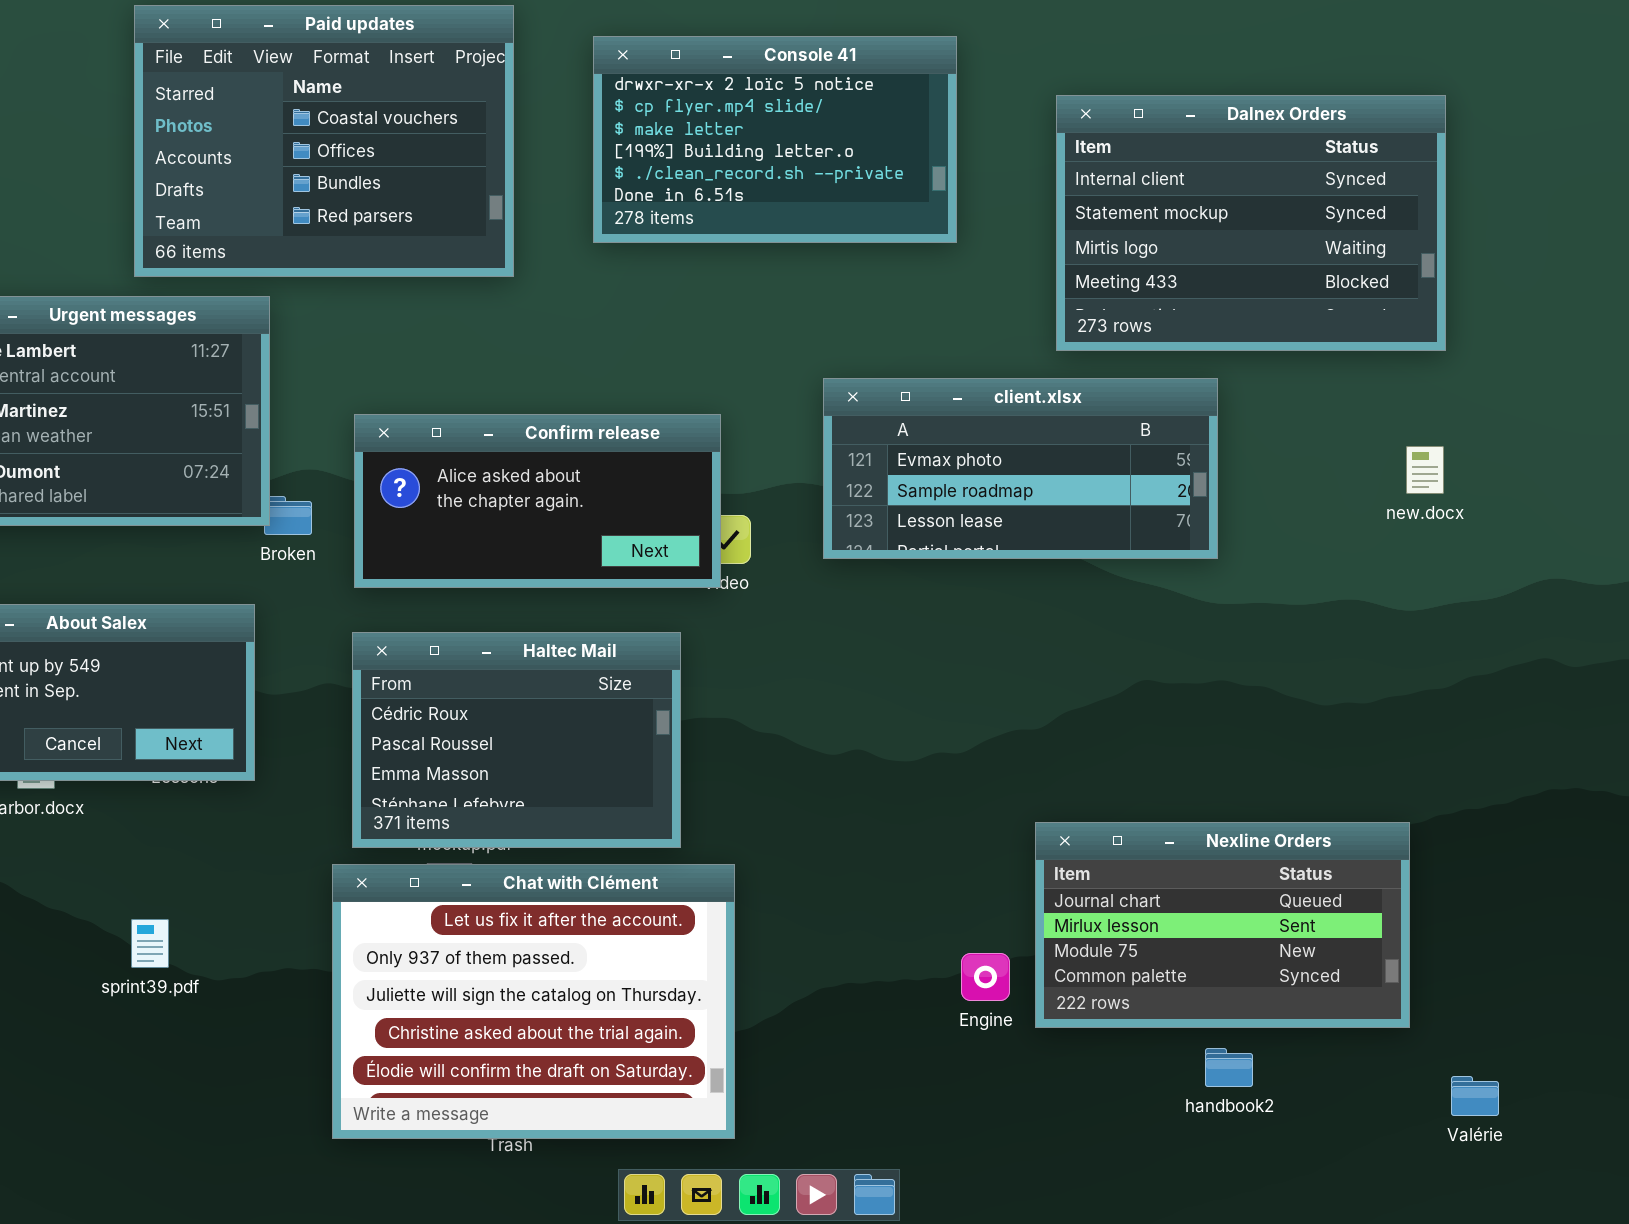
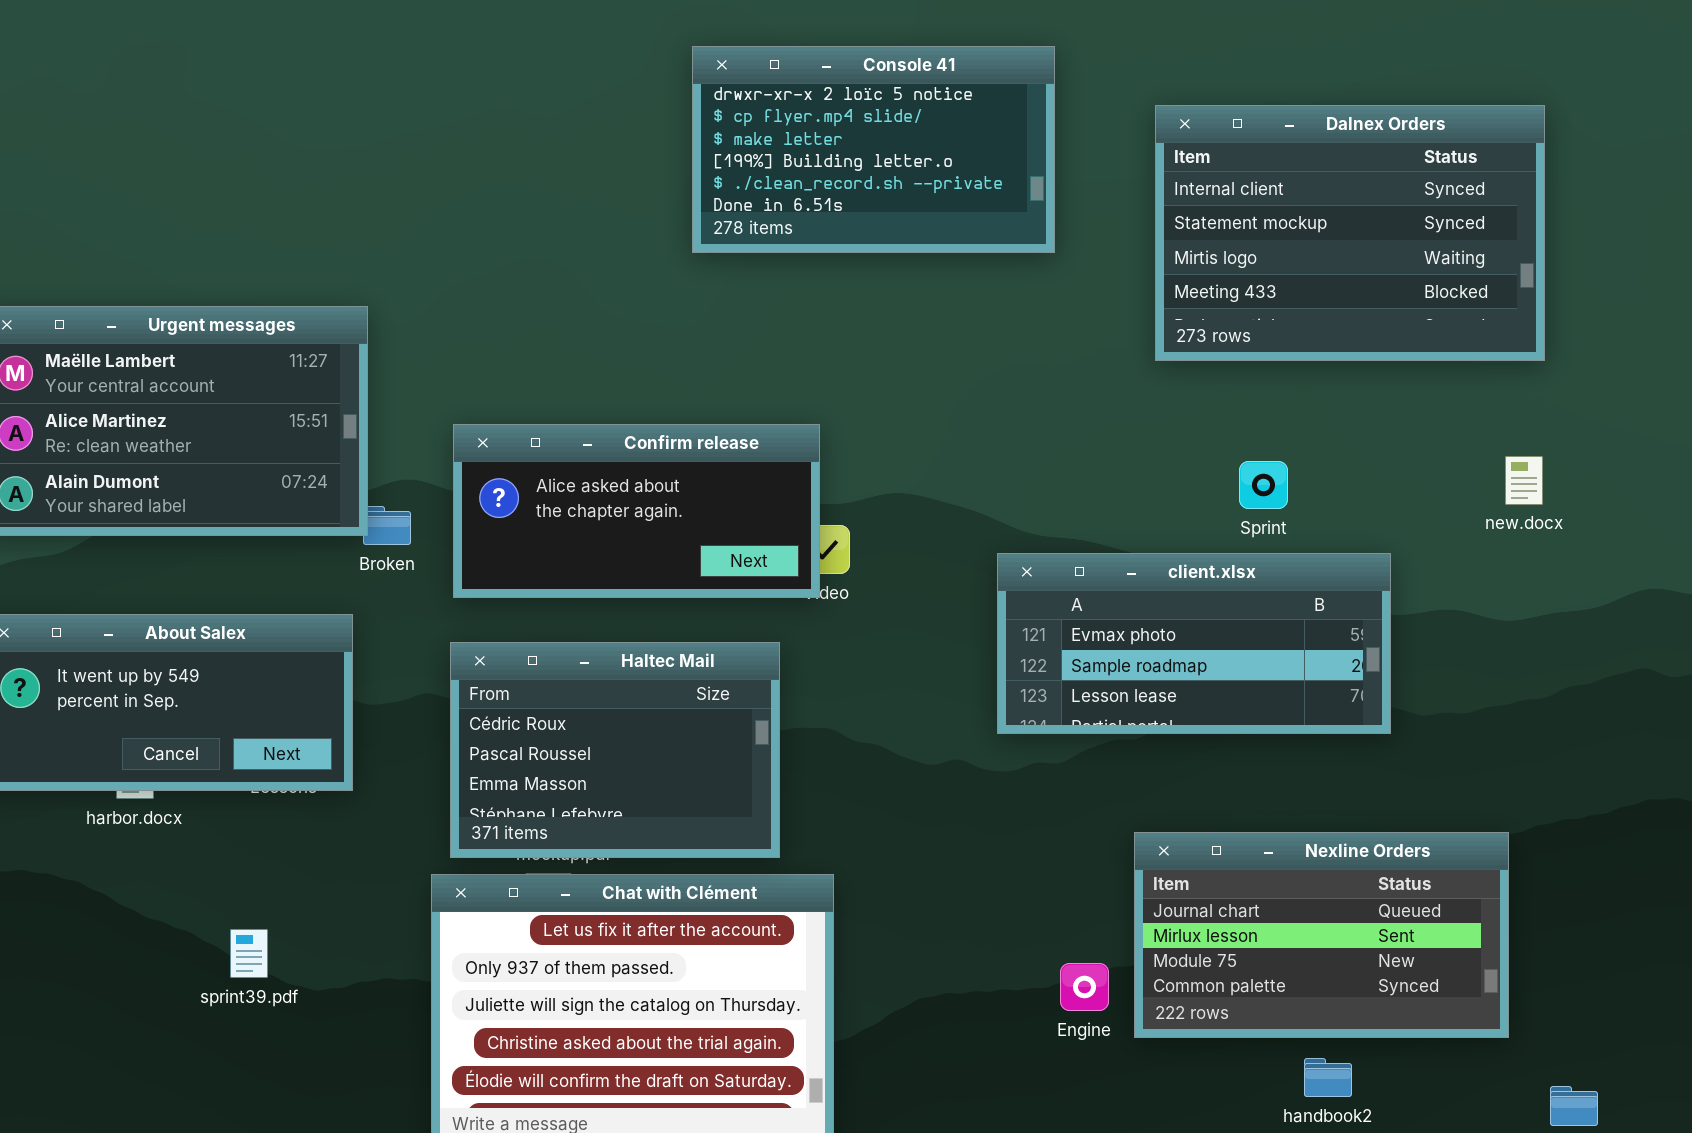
Paid updates: [134,5,514,277] -> none, closed
client.xlsx: [823,378,1218,559] -> [997,553,1391,734], moved

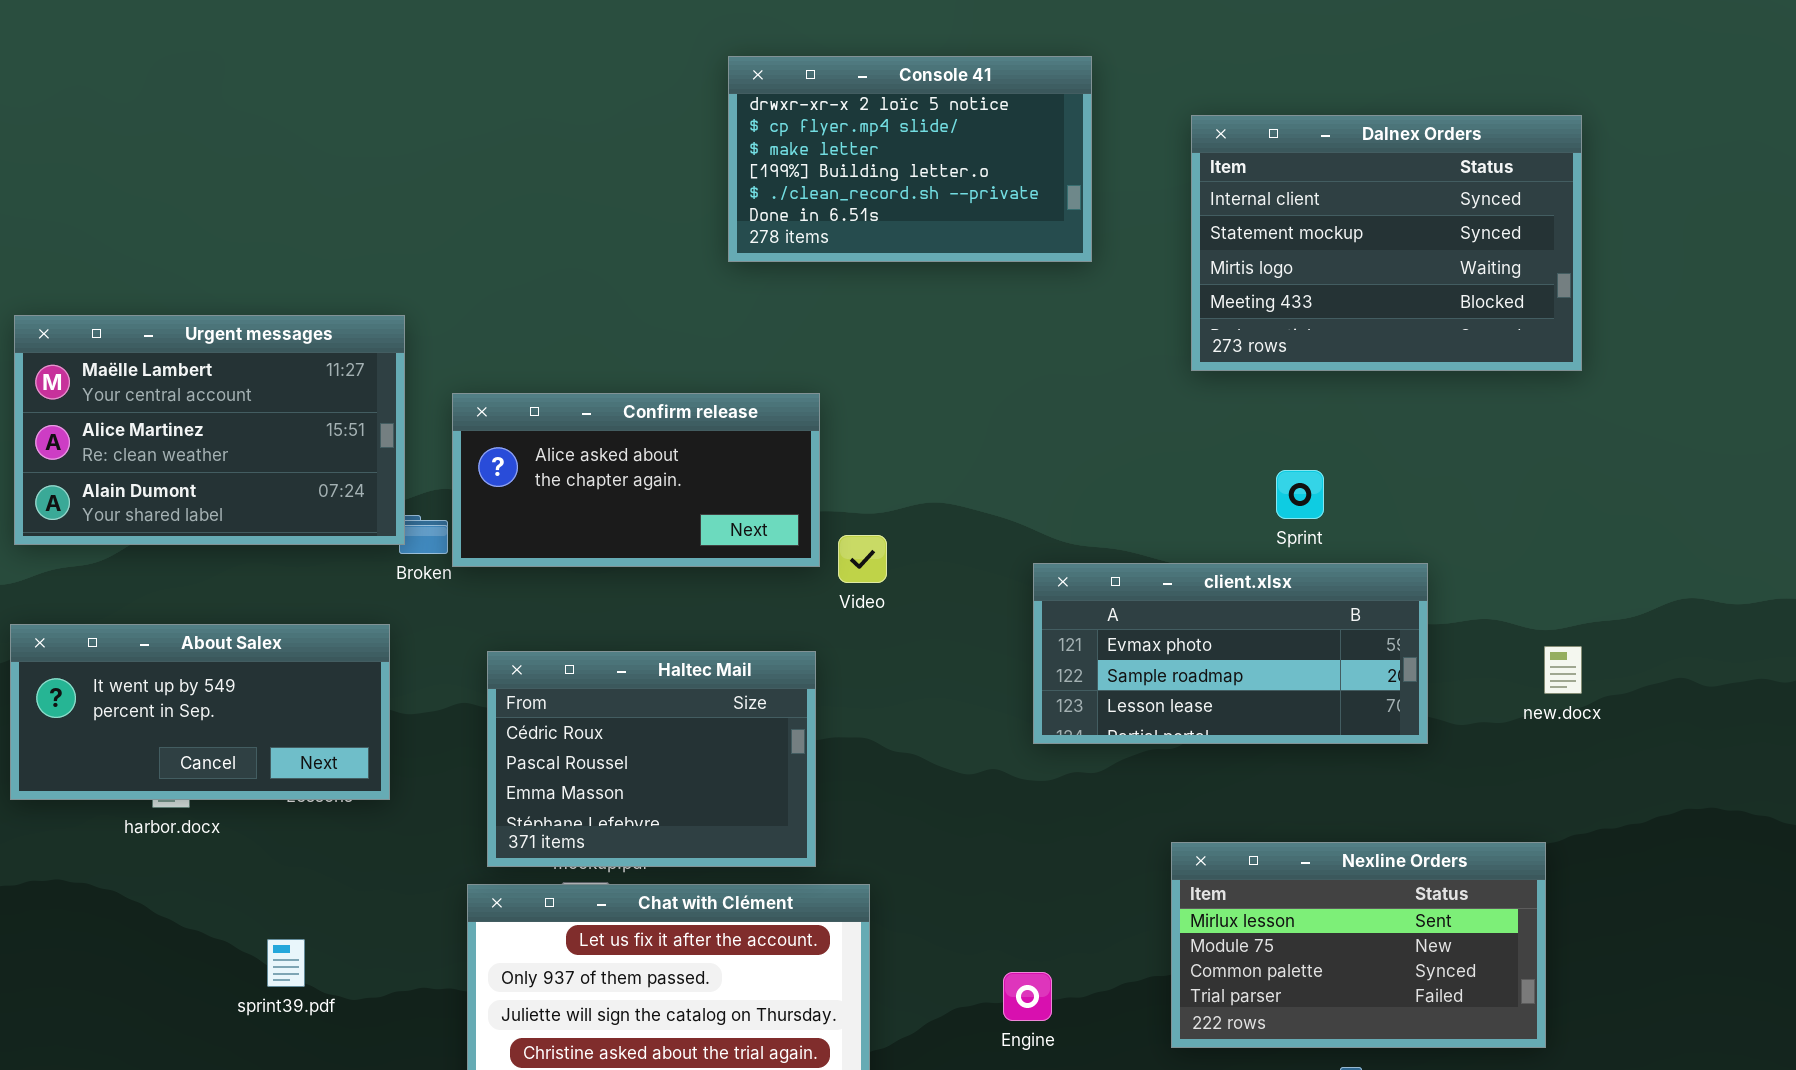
Confirm release: [453,424,820,598] -> [452,393,820,567], moved
new.docx: [1505,456,1543,505] -> [1544,646,1582,694], moved
Nexline Orders: [1134,832,1509,1038] -> [1171,842,1546,1048], scrolled down 1 row
Engine: [1060,963,1109,1011] -> [1003,972,1052,1021], moved

